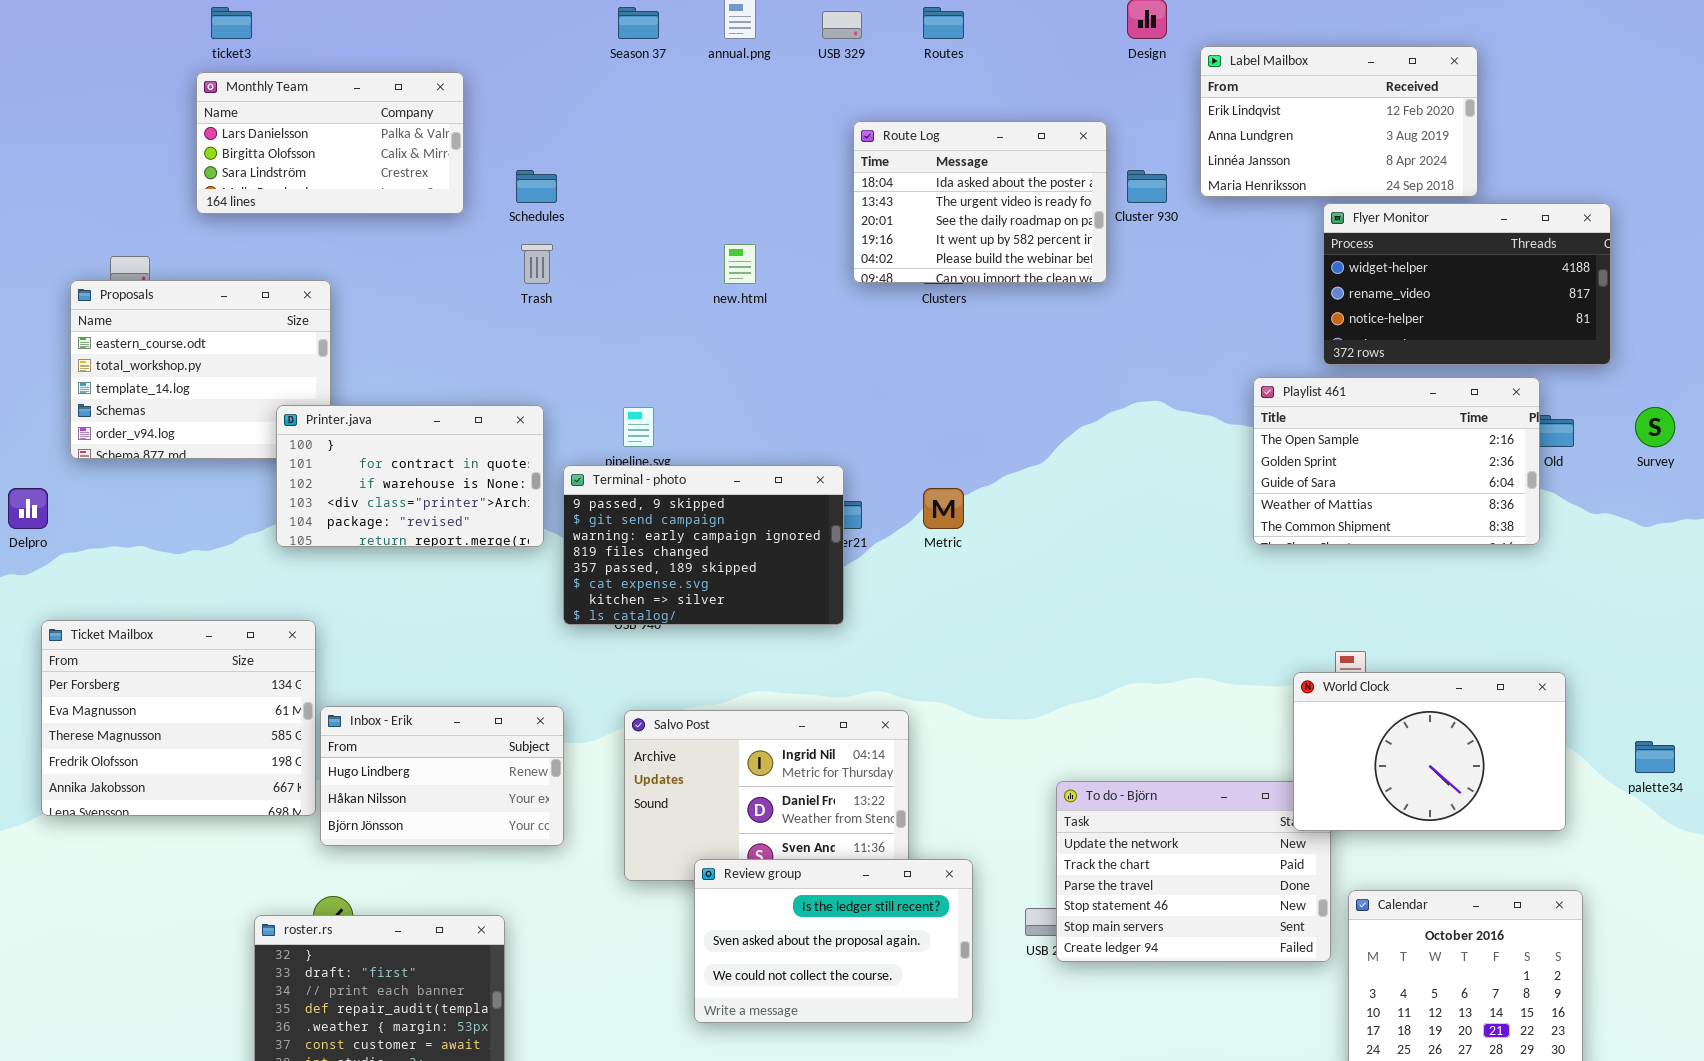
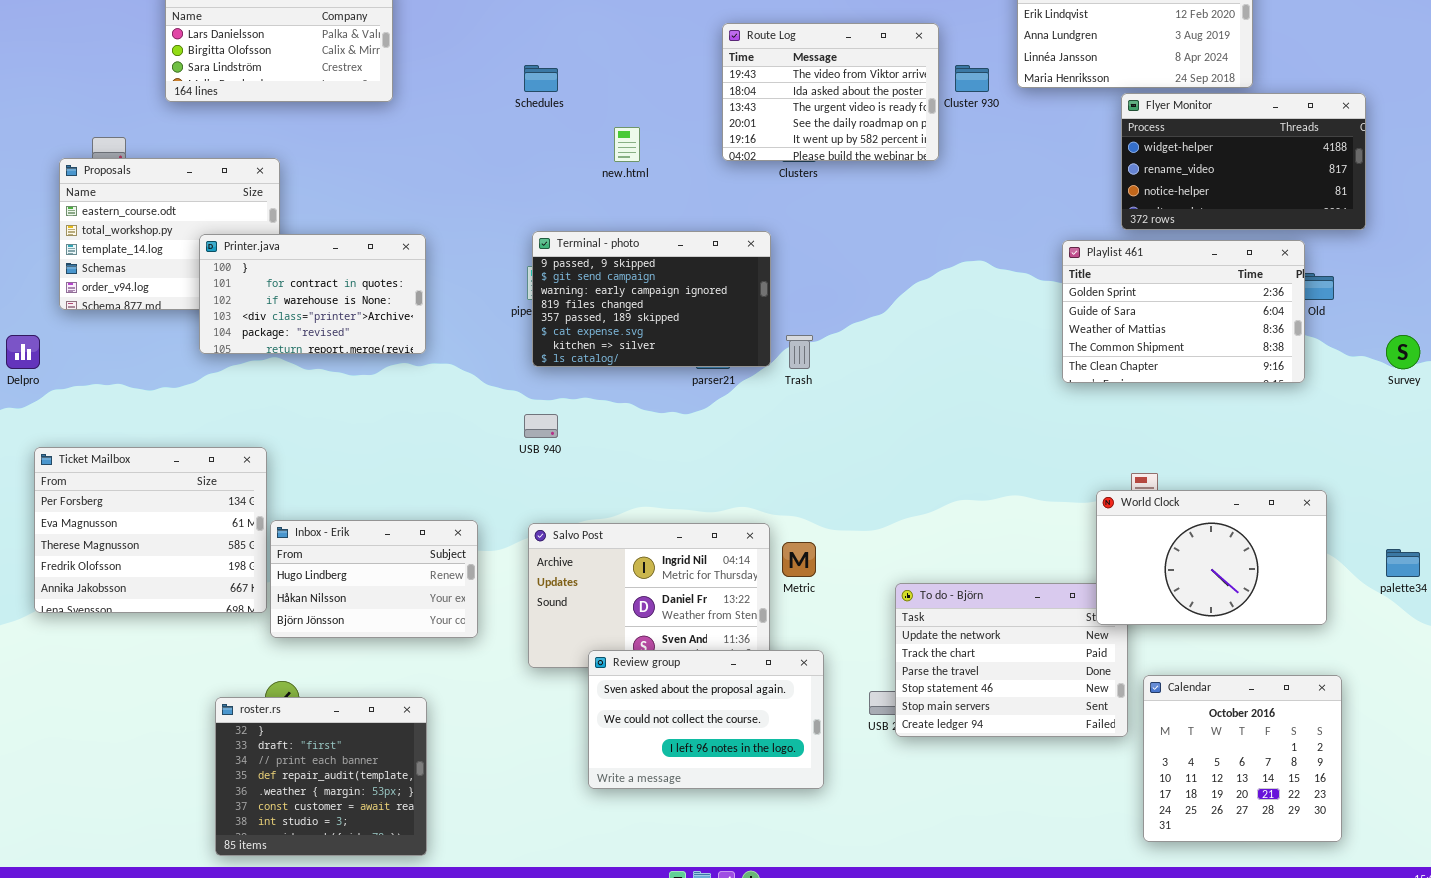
Route Log: [853,121,1107,283] -> [722,23,939,161], scrolled up 1 row
Schedules: [516,170,557,203] -> [524,65,558,92], moved
Trash: [521,244,553,284] -> [786,335,813,369], moved
Playlist 461: [1253,377,1540,545] -> [1062,240,1305,383], scrolled down 1 row
Printer.java: [276,405,544,547] -> [199,234,426,354], moved
Survey: [1635,407,1675,447] -> [1386,335,1420,369], moved
Terminal - photo: [563,465,844,625] -> [532,231,771,367], moved
Metric: [923,488,964,529] -> [782,542,816,577], moved
Review group: [694,859,973,1023] -> [588,650,824,789], scrolled down 1 row

